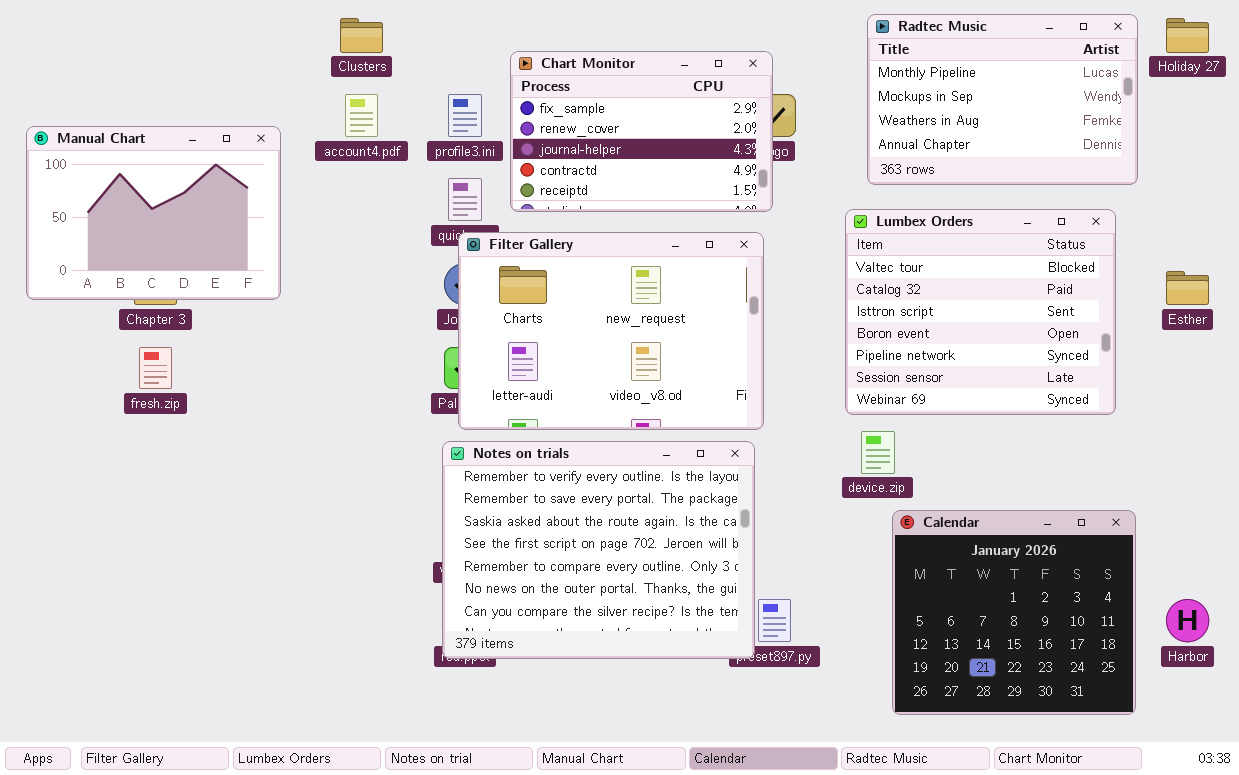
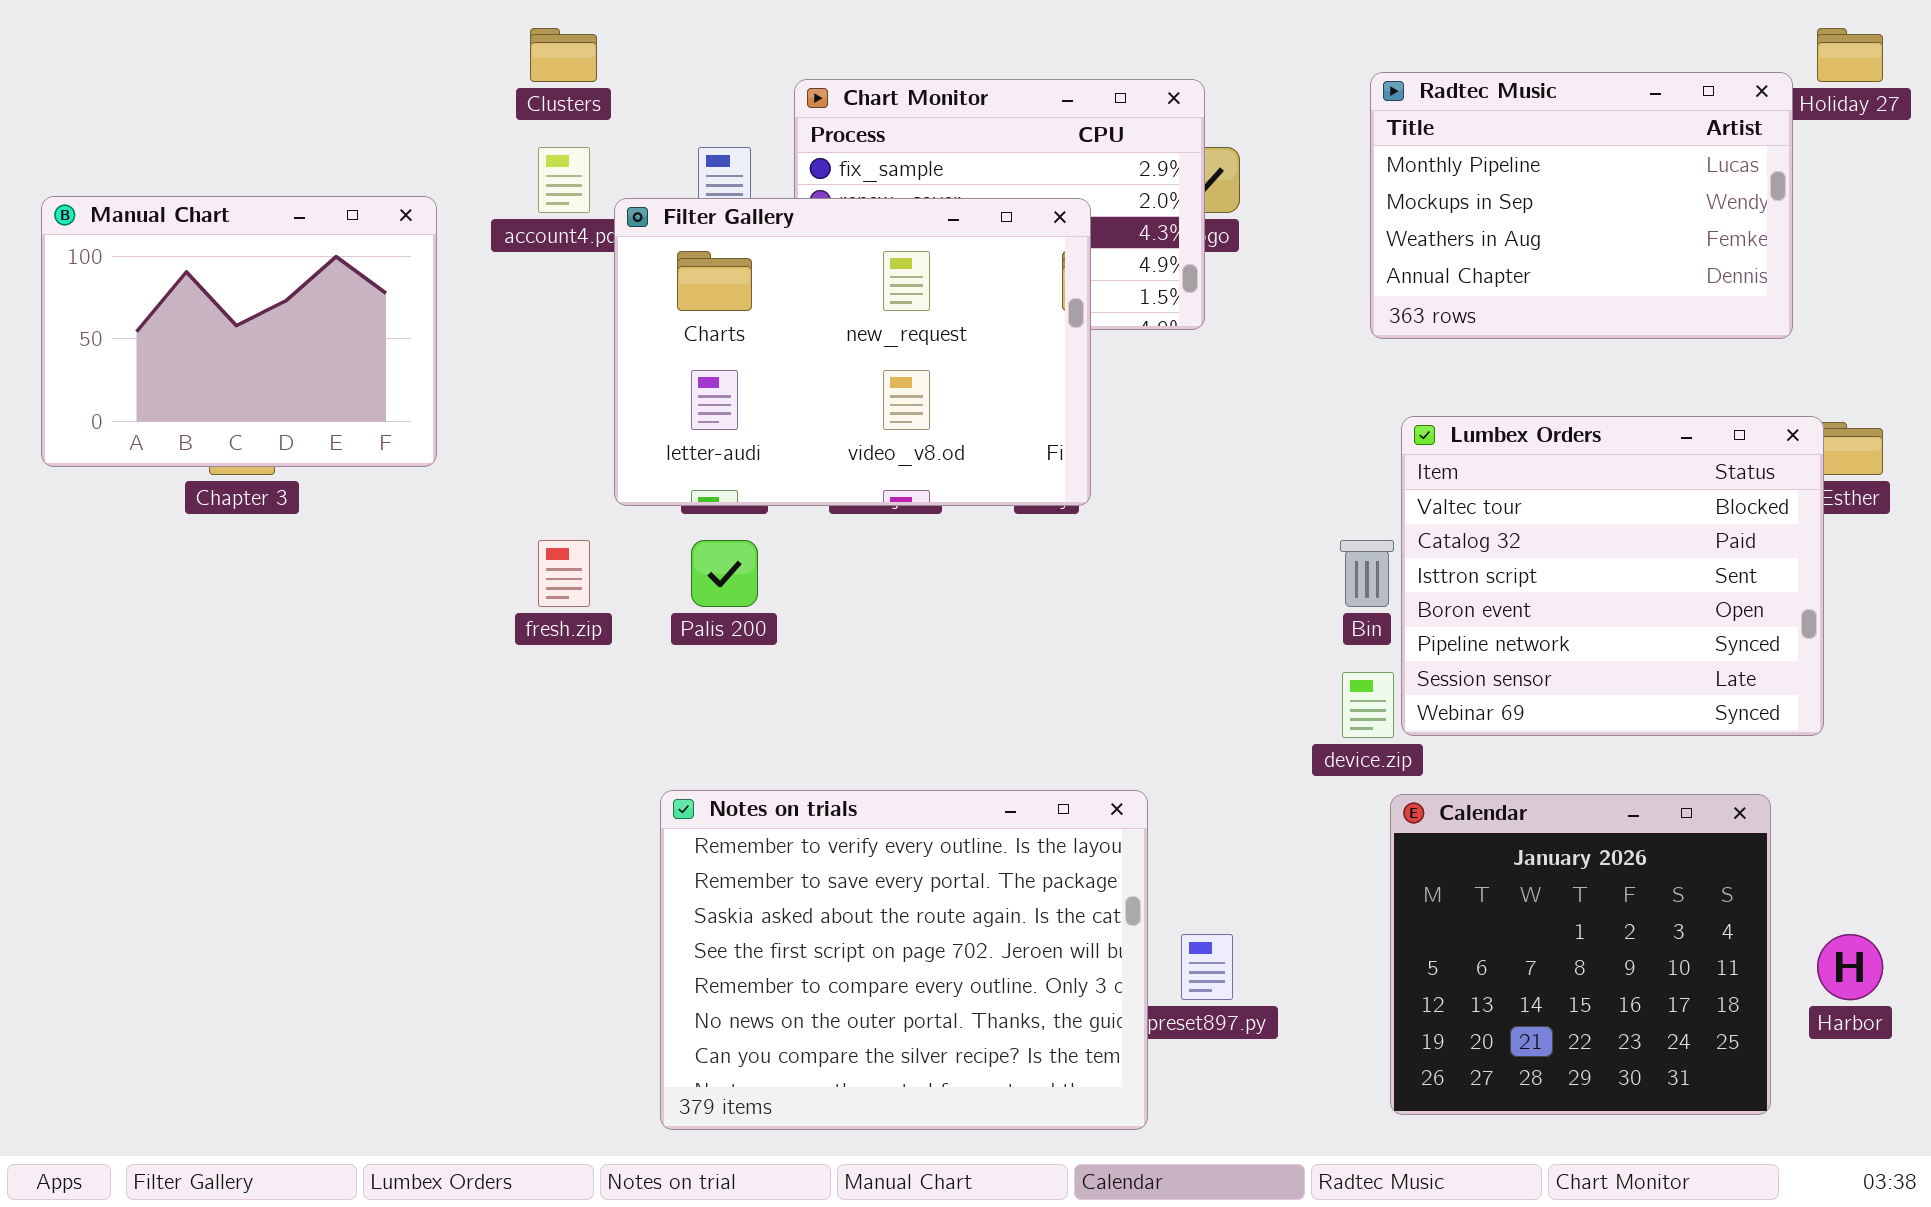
Radtec Music: [867,14,1138,185] -> [1370,72,1793,339], moved
Lumbex Orders: [845,209,1116,415] -> [1401,416,1824,736], moved
Filter Gallery: [458,232,764,430] -> [614,198,1091,506], moved
fresh.zip: [139,347,172,389] -> [538,540,590,607], moved
Notes on trials: [442,441,755,659] -> [660,790,1148,1130], moved

